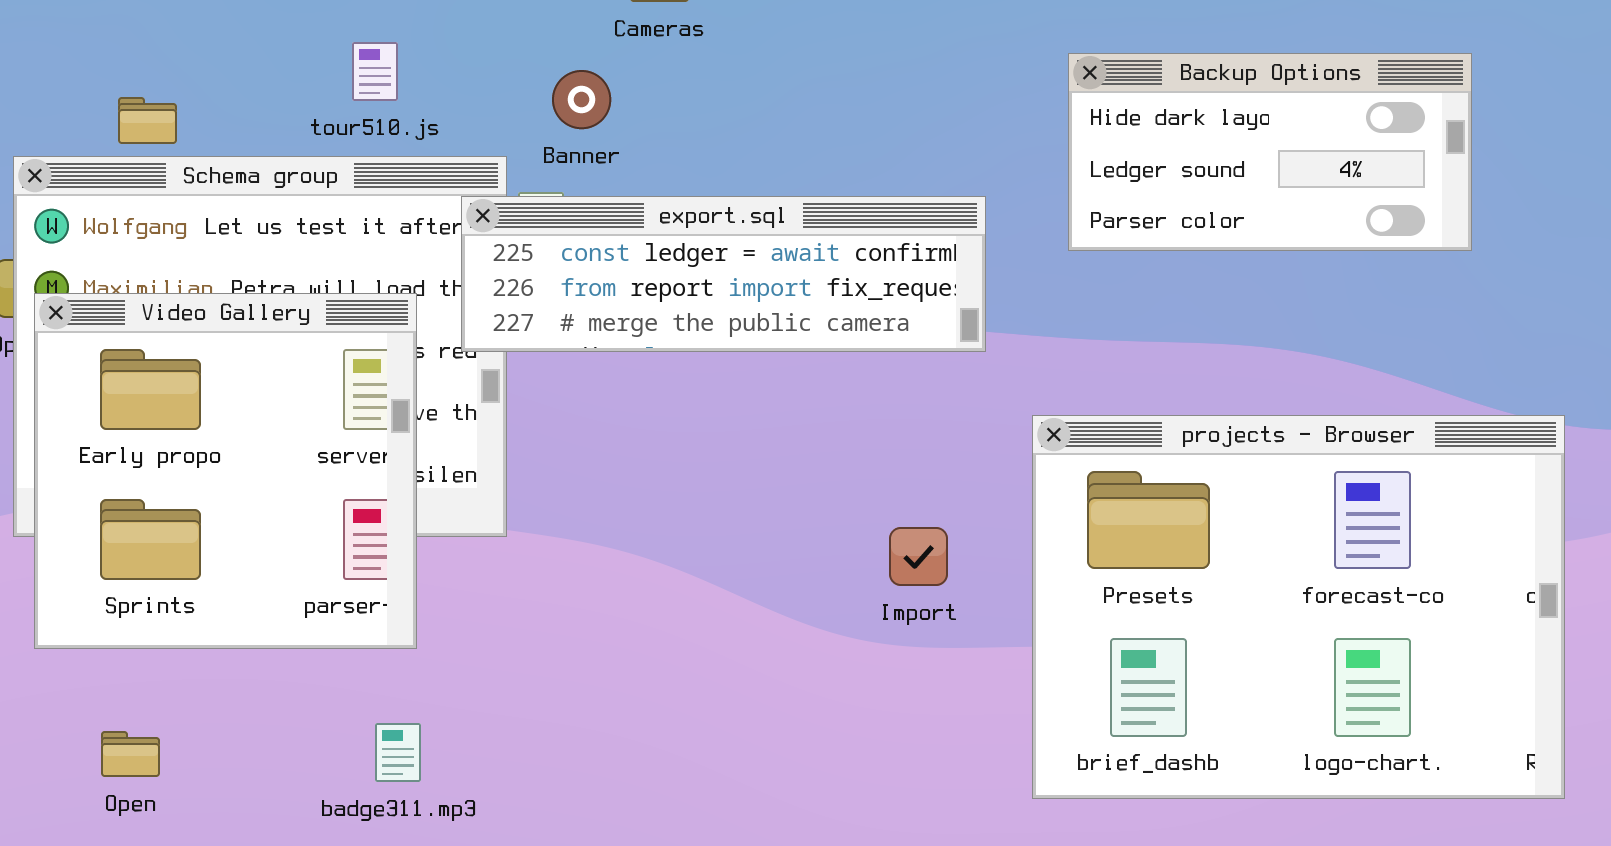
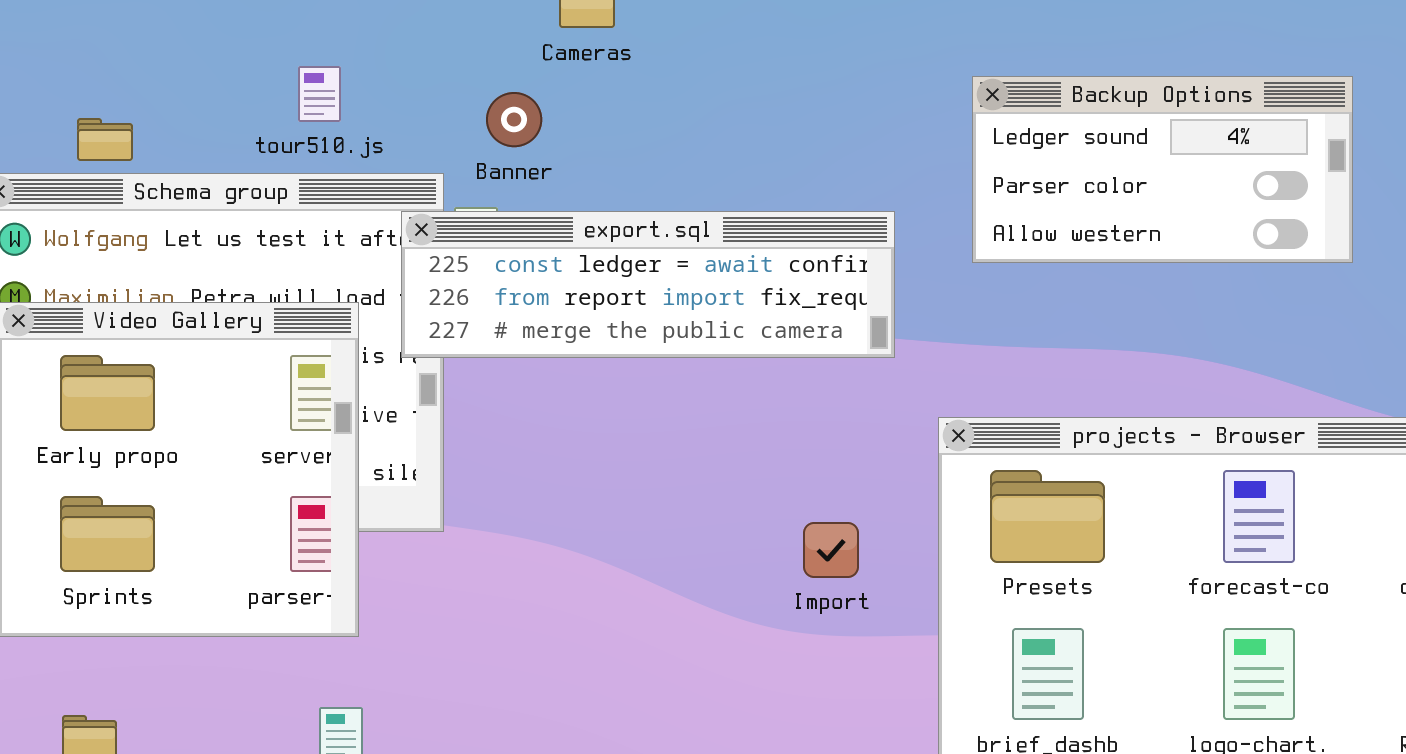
Backup Options: [1068,53,1472,251] -> [972,76,1353,263], scrolled down 1 row

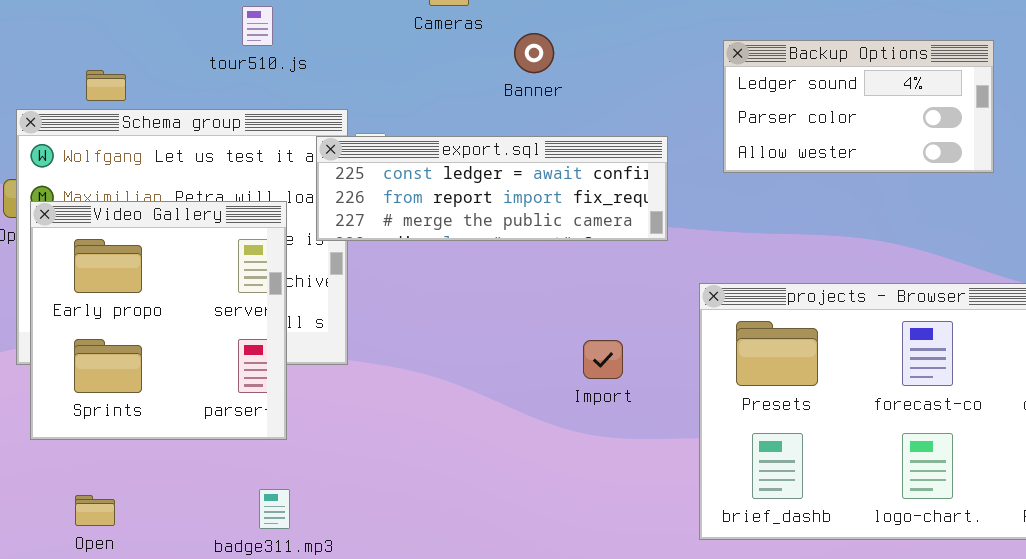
tour510.js: [298,66,341,122] -> [242,6,273,46], moved
Banner: [486,92,542,147] -> [514,33,554,73], moved
Import: [803,522,859,578] -> [583,340,623,379], moved

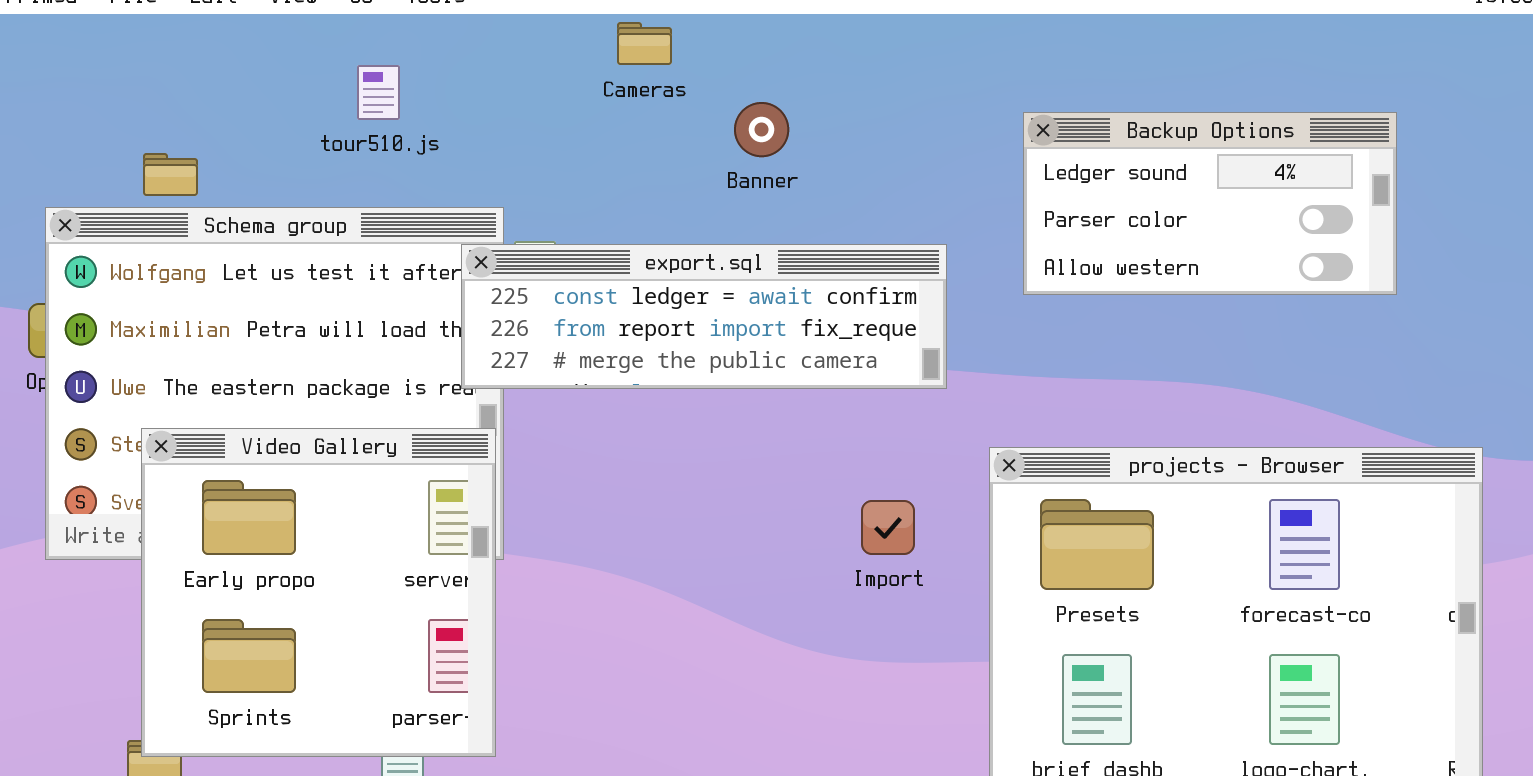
Video Gallery: [30,201,287,440] -> [141,428,496,757], moved
Import: [583,340,623,379] -> [861,500,915,555], moved

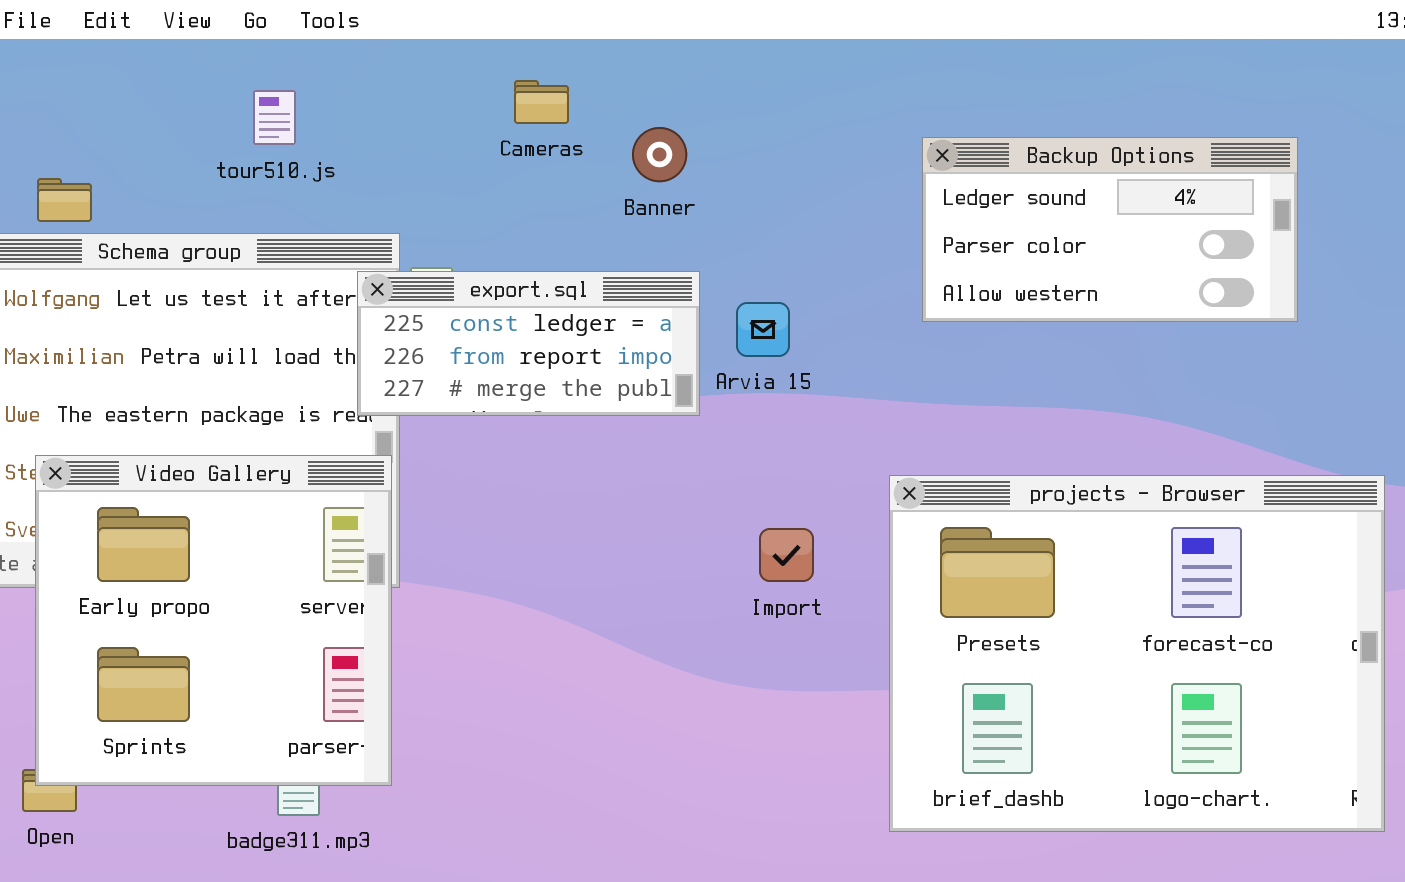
Cameras: [617,22,672,65] -> [514,80,569,124], moved
export.sql: [461,244,947,389] -> [357,271,700,416], resized

